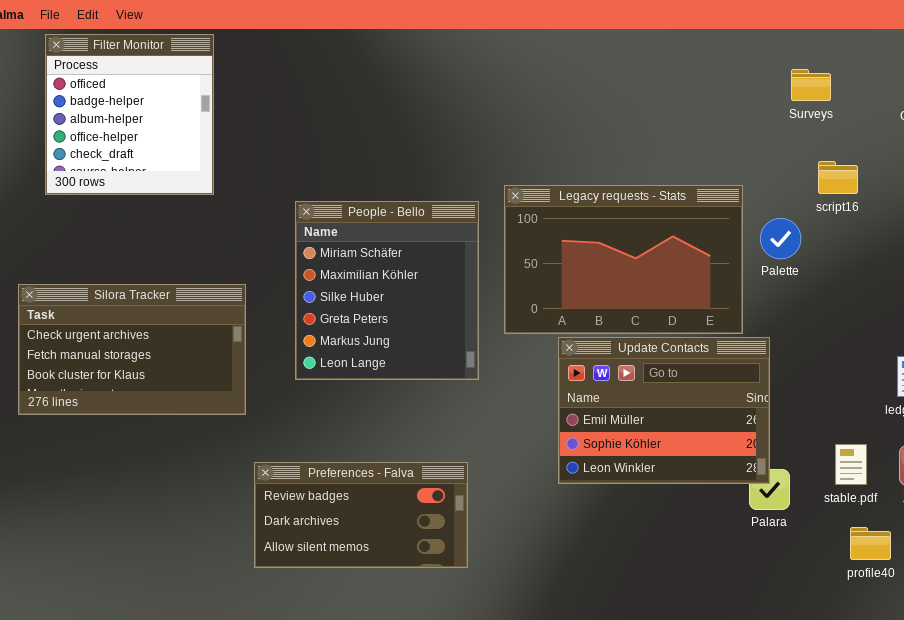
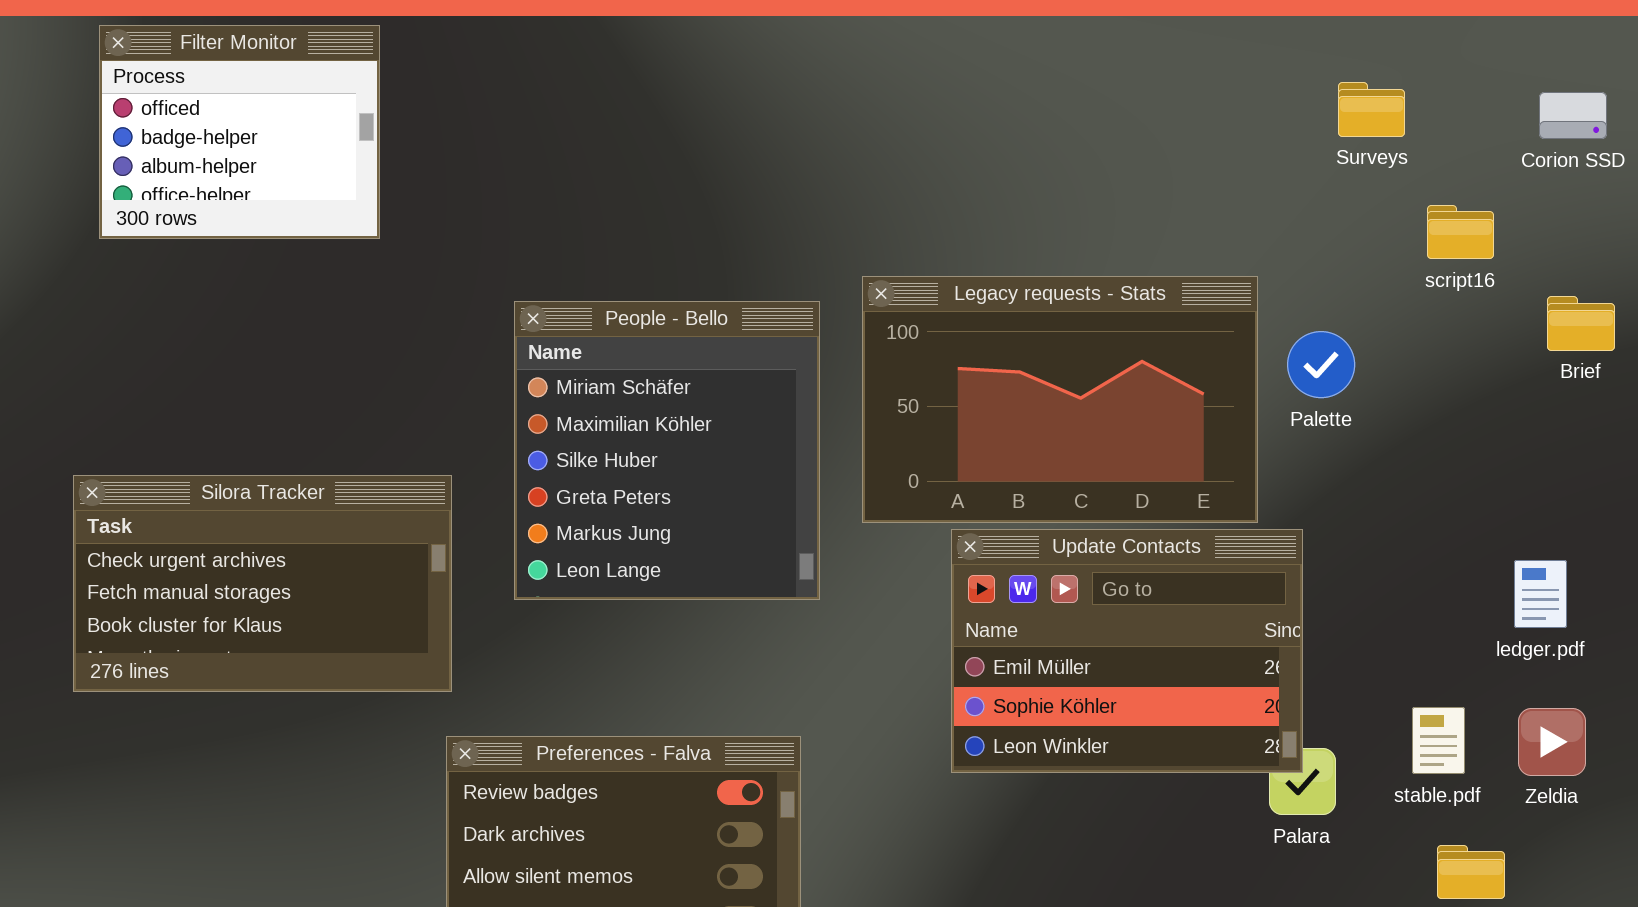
Filter Monitor: [45,34,214,195] -> [99,25,380,239], resized
script16: [818,161,858,194] -> [1427,205,1494,259], moved
Silora Tracker: [18,284,246,415] -> [73,475,452,692], moved

